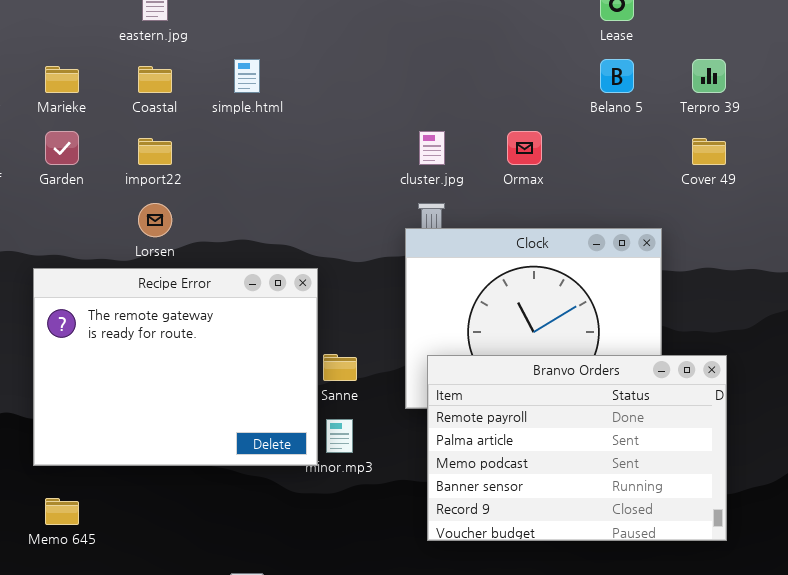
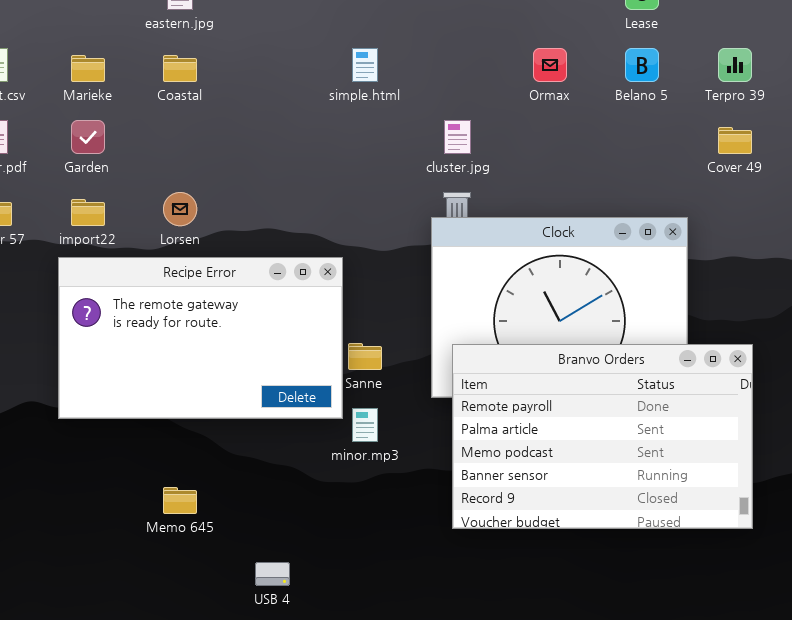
simple.html: [234,59,260,93] -> [352,48,378,82], moved
Ormax: [507,131,542,165] -> [533,48,567,82], moved
import22: [138,138,172,165] -> [71,199,105,226], moved
Recipe Error: [33,268,318,466] -> [58,257,343,419], resized
Memo 645: [45,498,79,525] -> [163,487,197,514], moved

